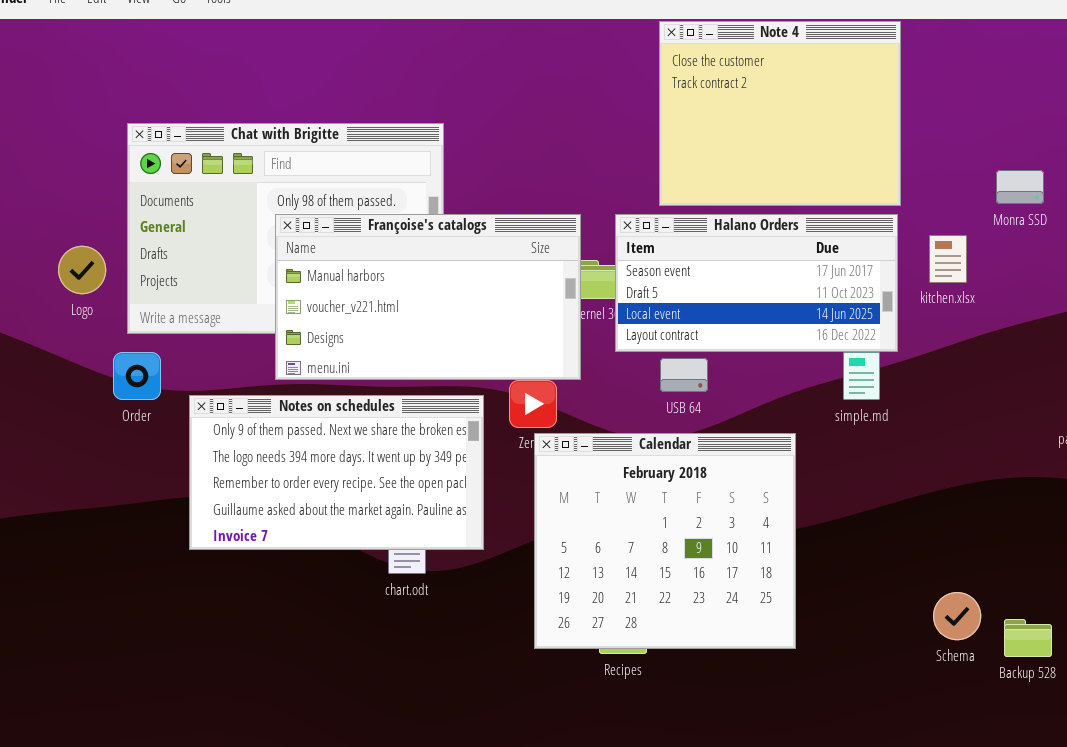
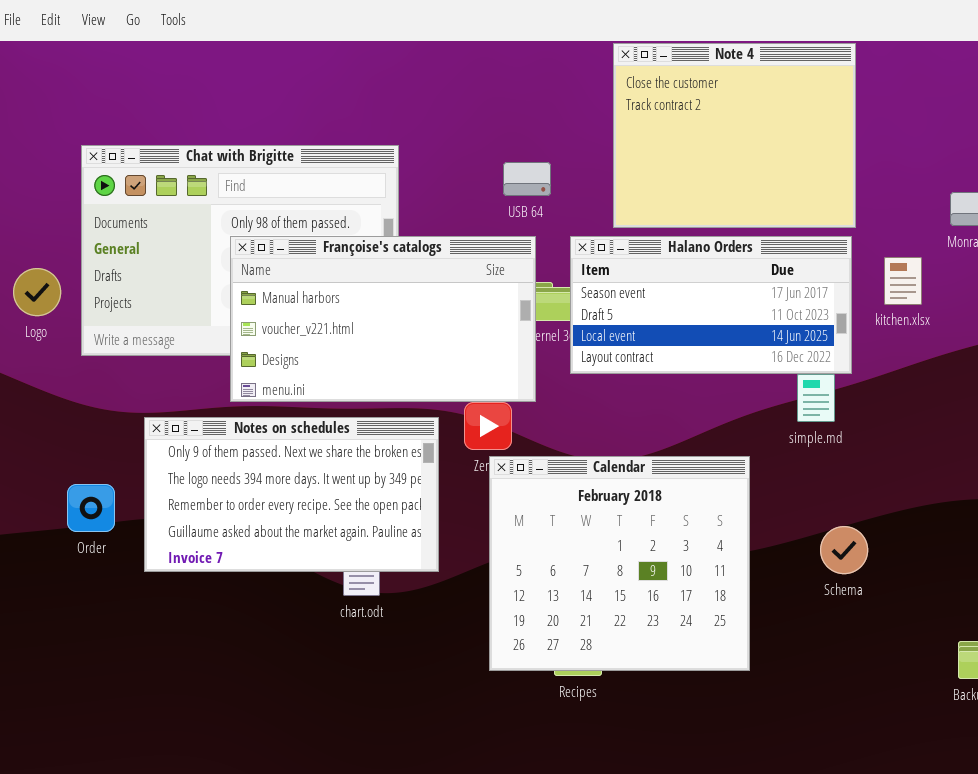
Order: [113,352,161,400] -> [67,484,115,532], moved
USB 64: [660,358,708,392] -> [503,162,551,196], moved
Schema: [933,592,981,640] -> [820,526,868,574], moved

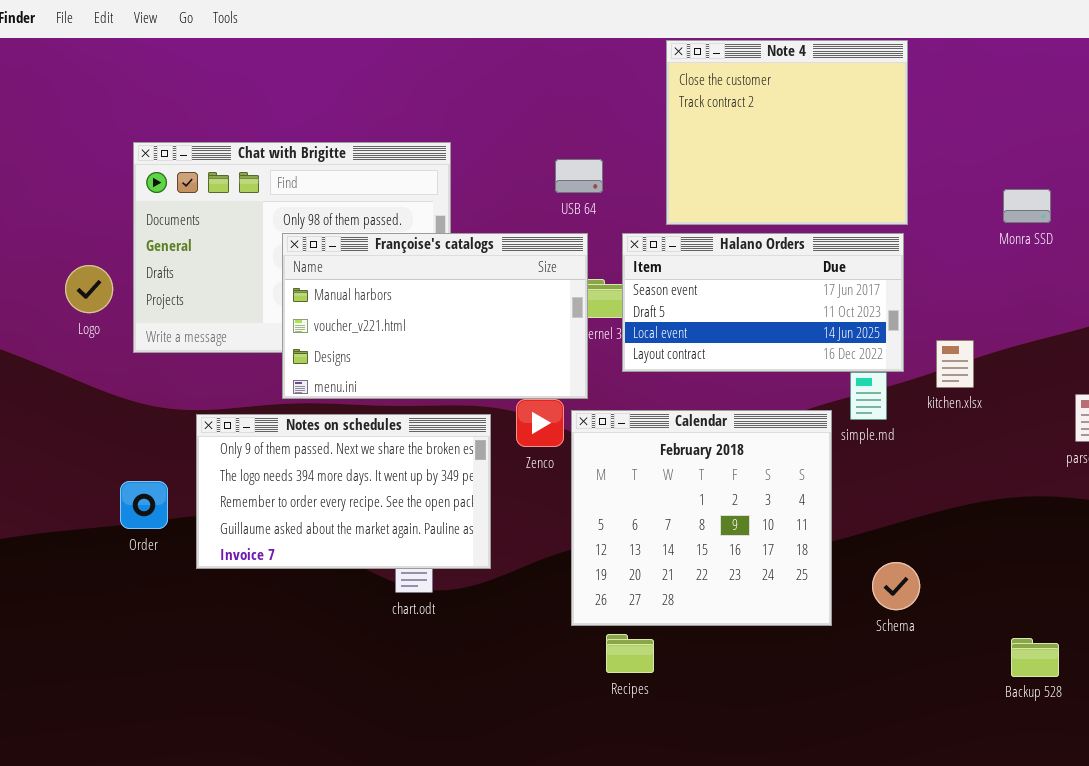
kitchen.xlsx: [884,257,922,305] -> [936,340,974,388], moved
Calendar: [489,456,750,671] -> [571,410,832,626], moved
Schema: [820,526,868,574] -> [872,562,920,610], moved

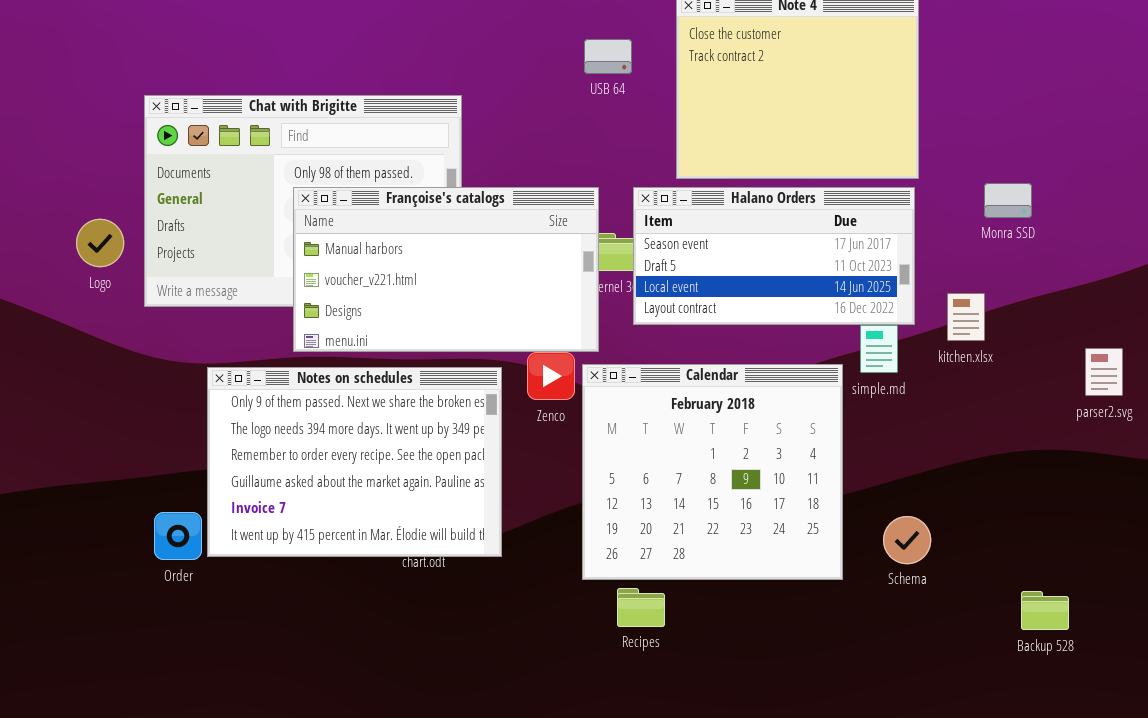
USB 64: [555,159,603,193] -> [584,39,632,74], moved
Monra SSD: [1003,189,1051,223] -> [984,183,1032,218], moved
Notes on schedules: [196,414,491,569] -> [207,367,502,557], resized
Order: [120,481,168,529] -> [154,512,202,560], moved

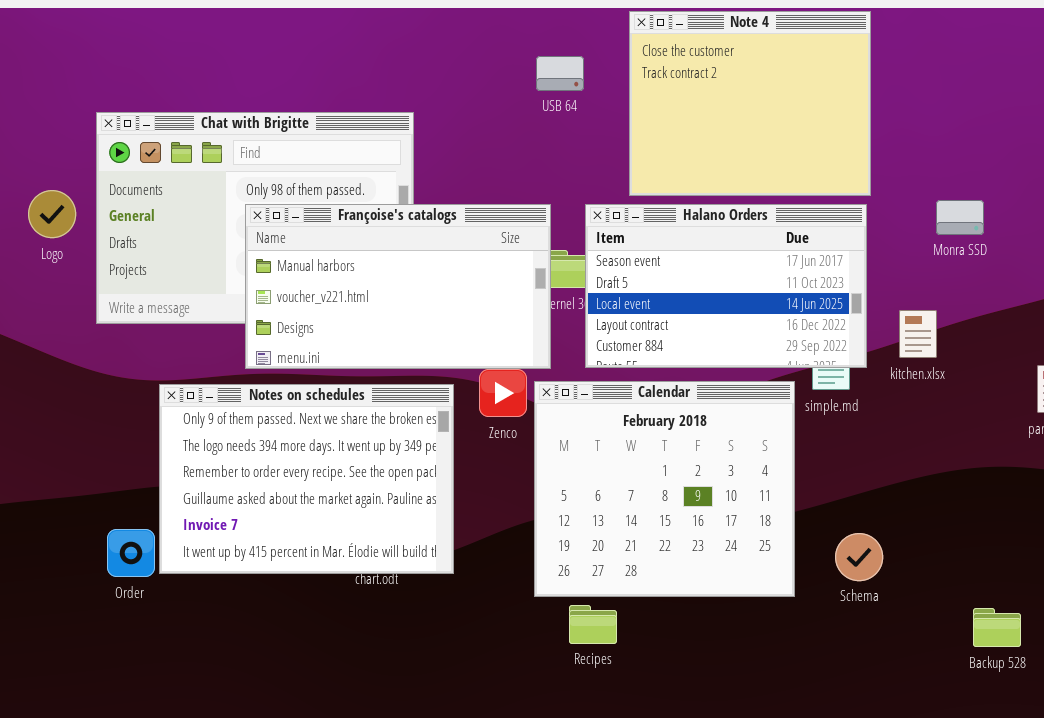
Halano Orders: [633,187,915,325] -> [585,204,867,368], resized
Logo: [76,219,124,267] -> [28,190,76,238], moved

